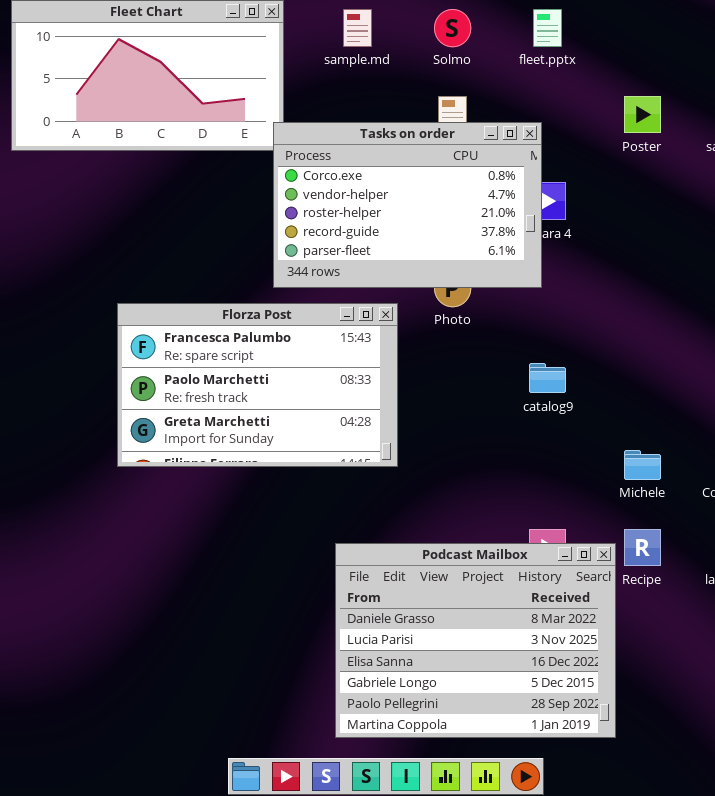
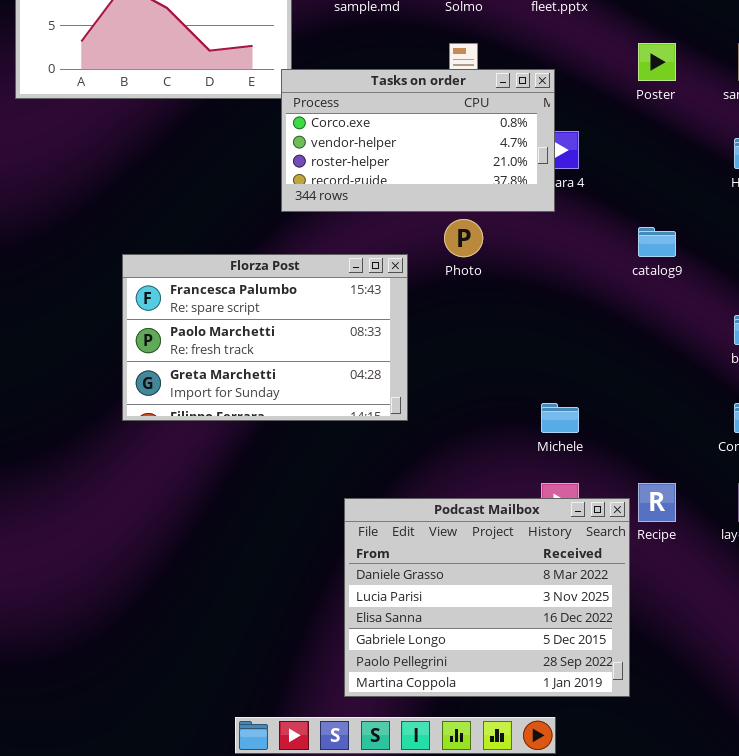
Tasks on order: [273,122,542,288] -> [281,69,555,212], resized
catalog9: [529,363,566,393] -> [638,227,676,257], moved
Michele: [624,450,661,480] -> [541,403,579,433], moved

